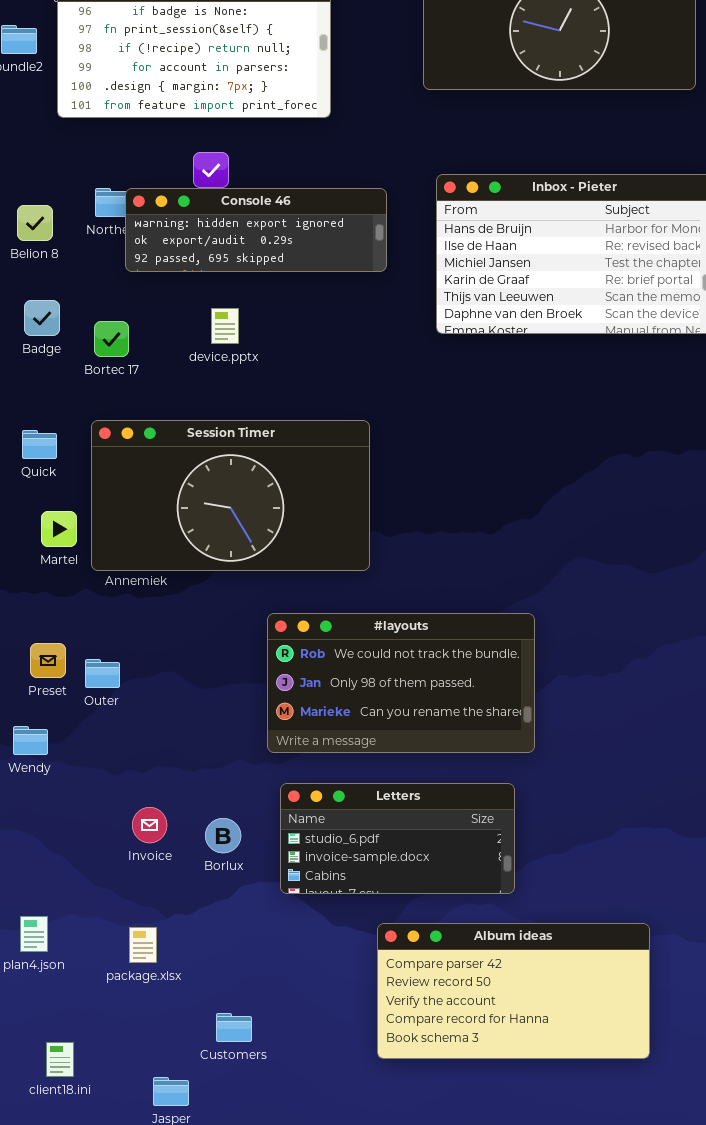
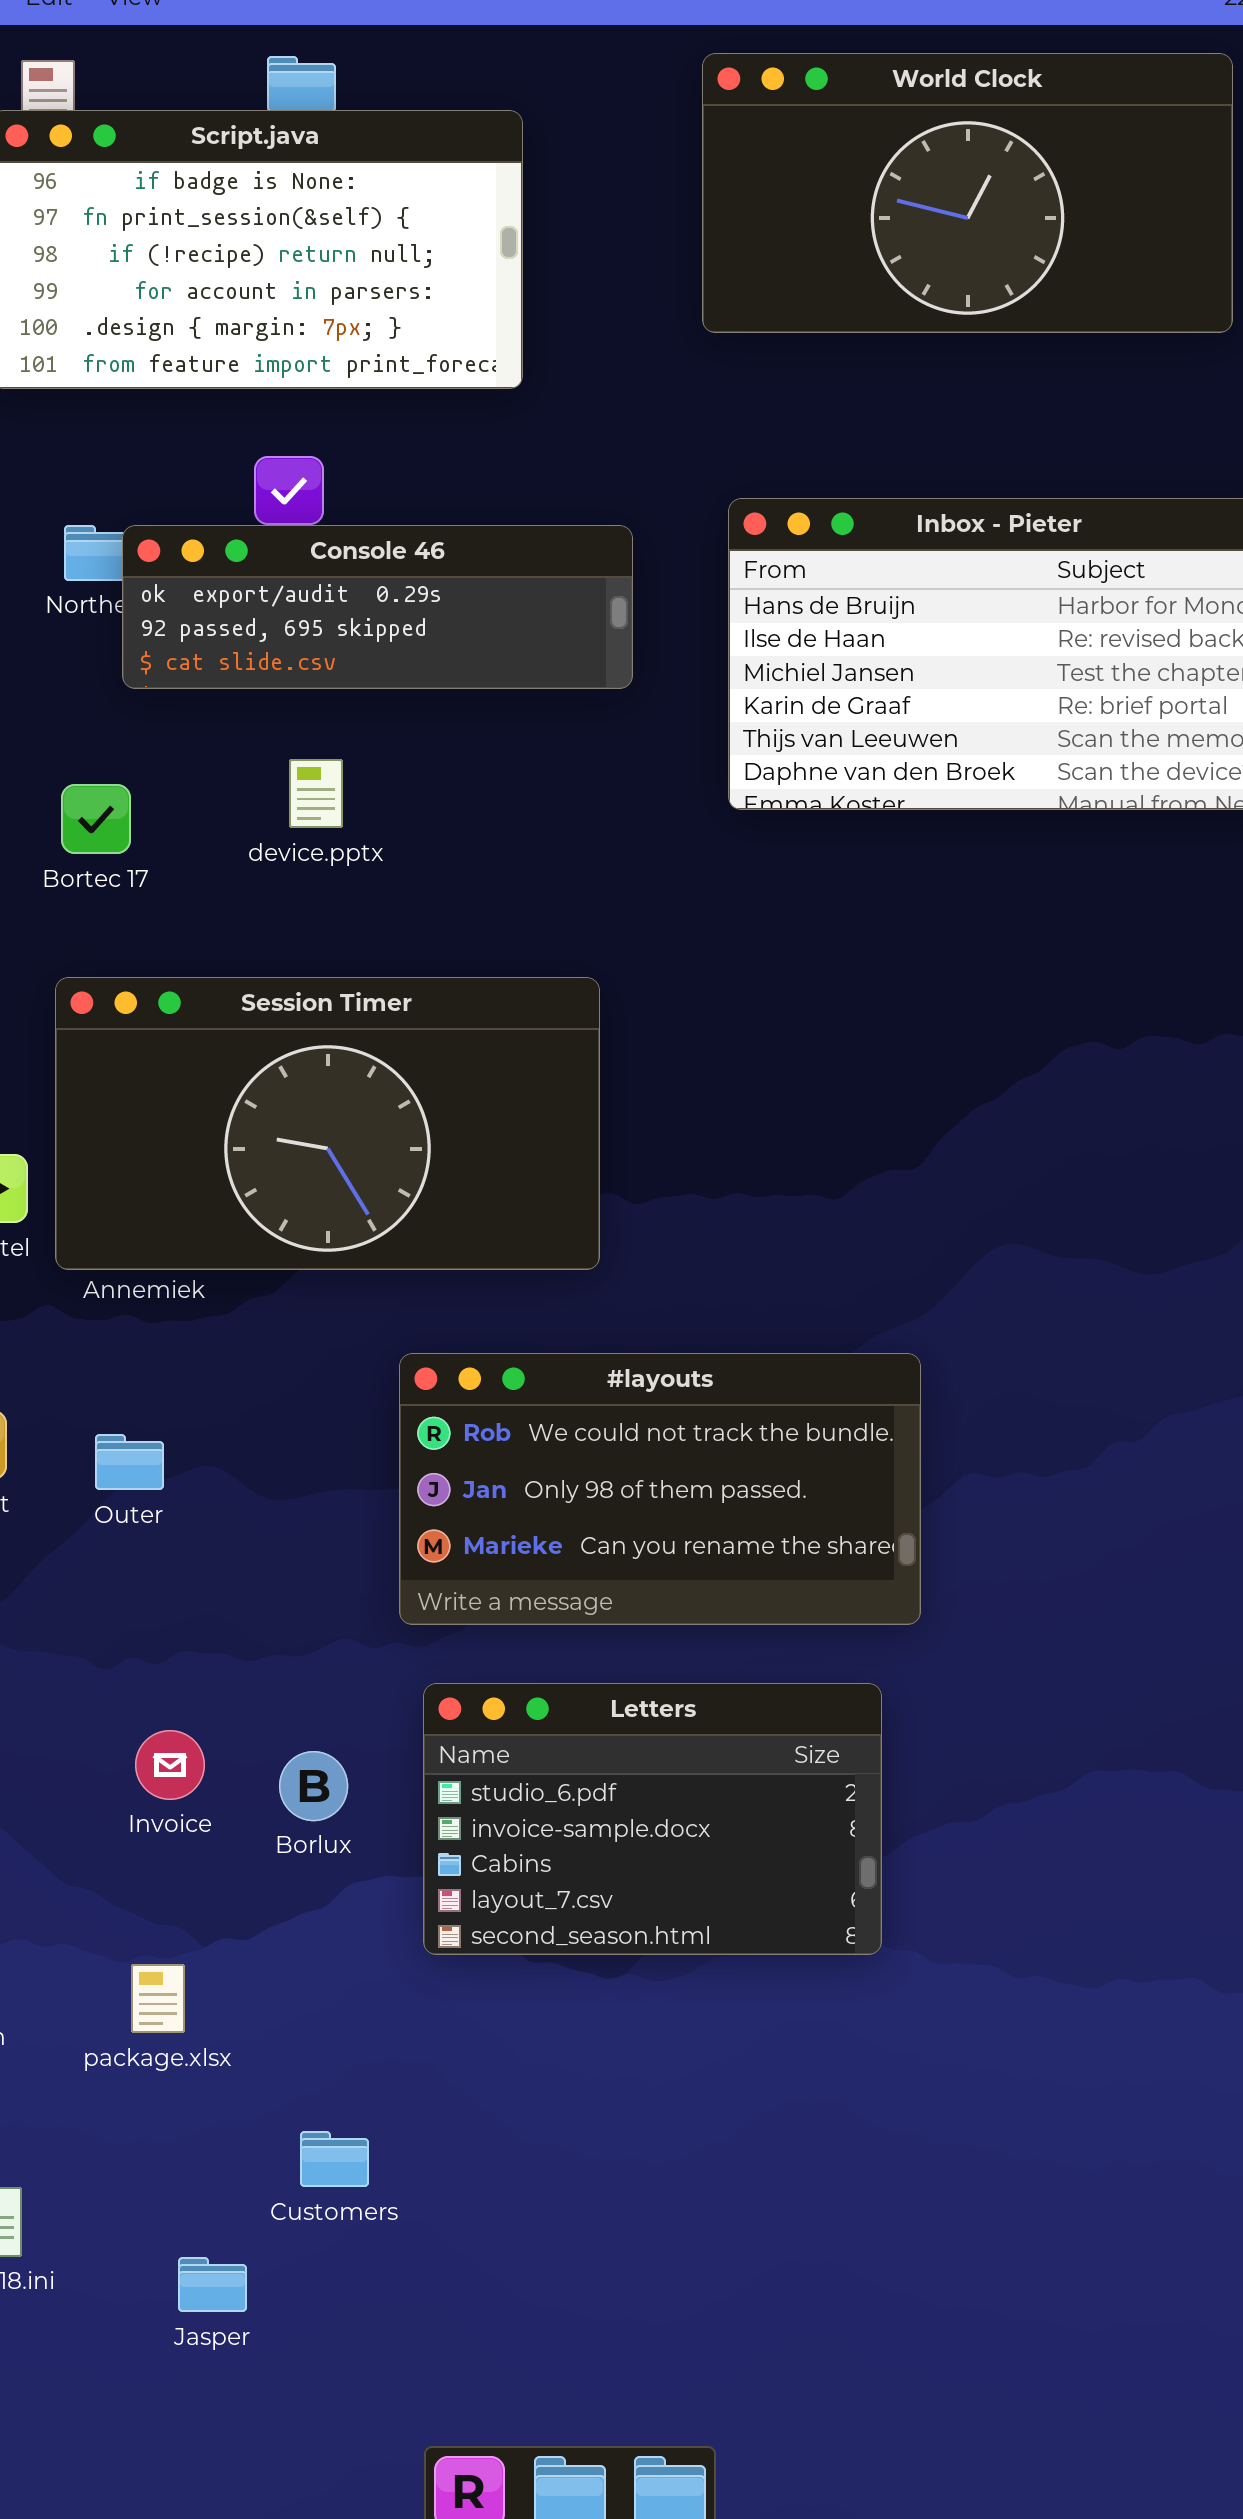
Console 46: [125,188,387,272] -> [122,525,633,689], scrolled down 1 row
Outer: [85,659,120,688] -> [95,1434,164,1490], moved
Letters: [280,783,515,894] -> [423,1683,882,1955], resized
Album ideas: [377,923,650,1059] -> none, closed

